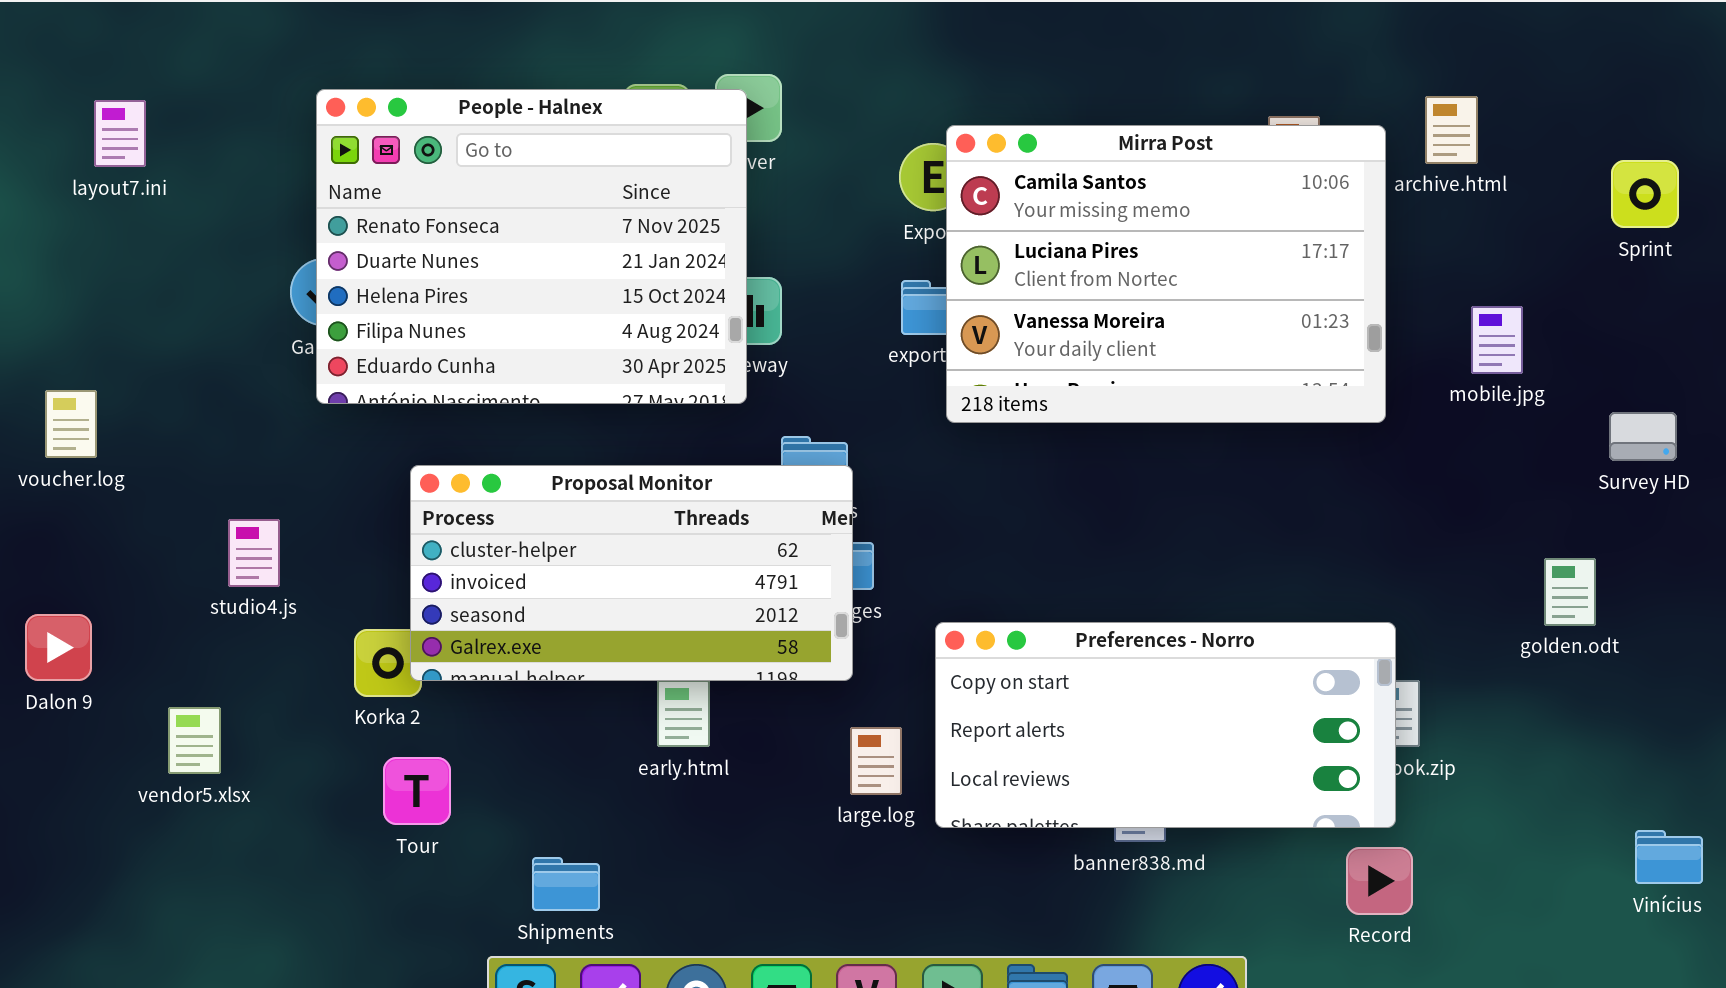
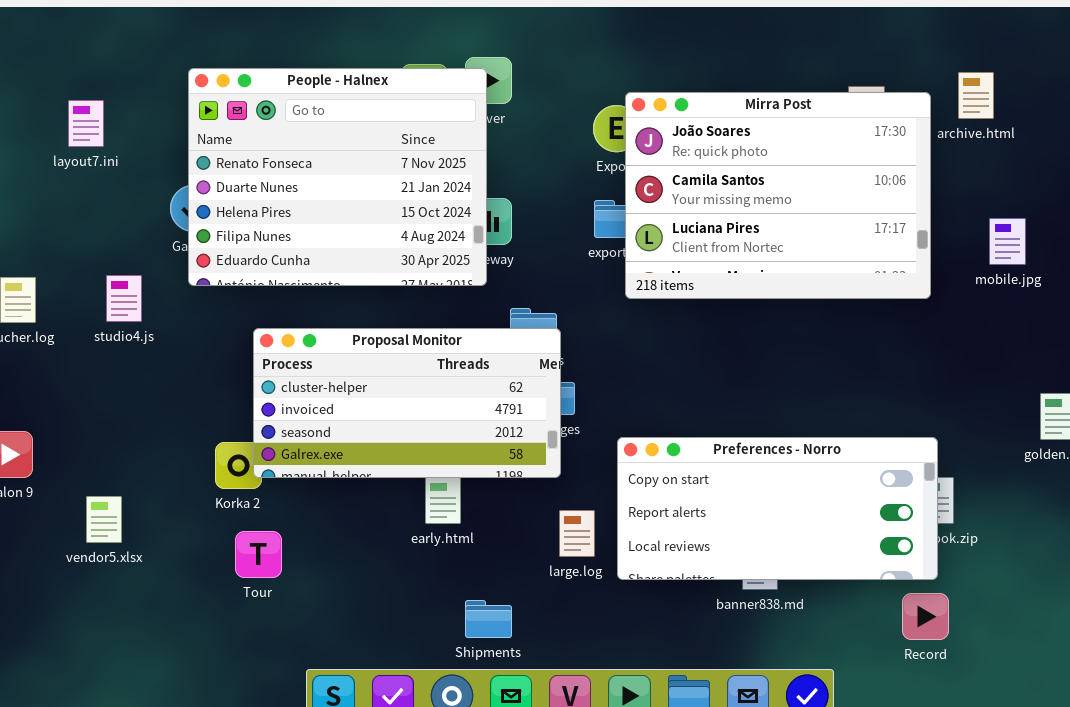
layout7.ini: [94,100,146,167] -> [68,100,104,147], moved
Mirra Post: [946,125,1386,423] -> [625,92,931,299], scrolled up 1 row
studio4.js: [228,519,280,587] -> [106,275,142,322], moved
Shipments: [532,857,600,911] -> [465,600,512,638], moved

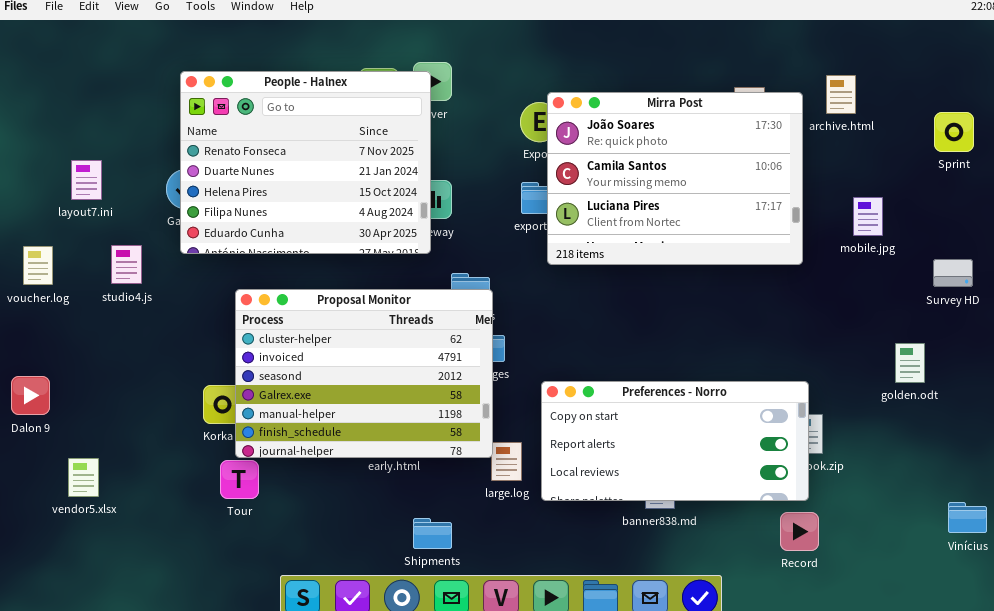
layout7.ini: [68,100,104,147] -> [71,160,102,200], moved
Proposal Monitor: [253,328,561,478] -> [235,289,493,458], resized
vendor5.xlsx: [86,496,122,543] -> [68,458,99,497], moved

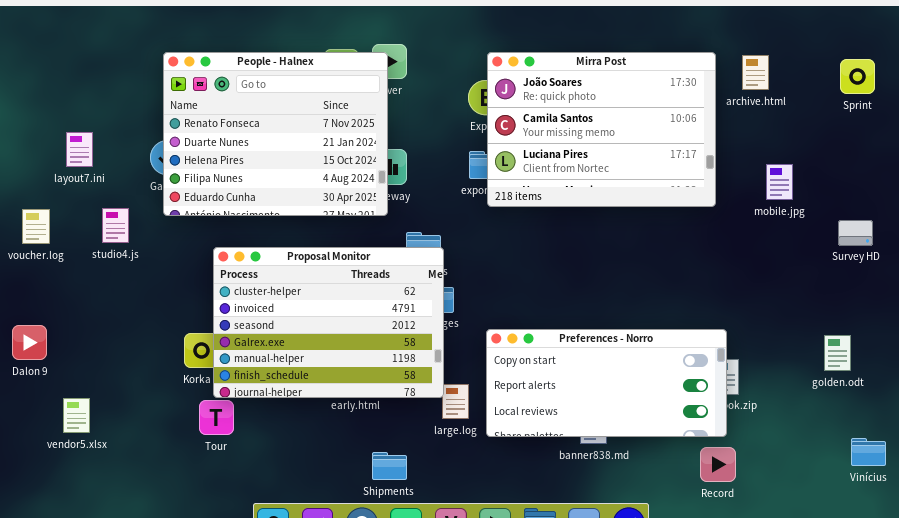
Mirra Post: [547,92,803,265] -> [487,52,716,207], moved
Sprint: [934,112,974,152] -> [840,59,875,94], moved
golden.odt: [895,343,925,383] -> [824,335,851,371], moved

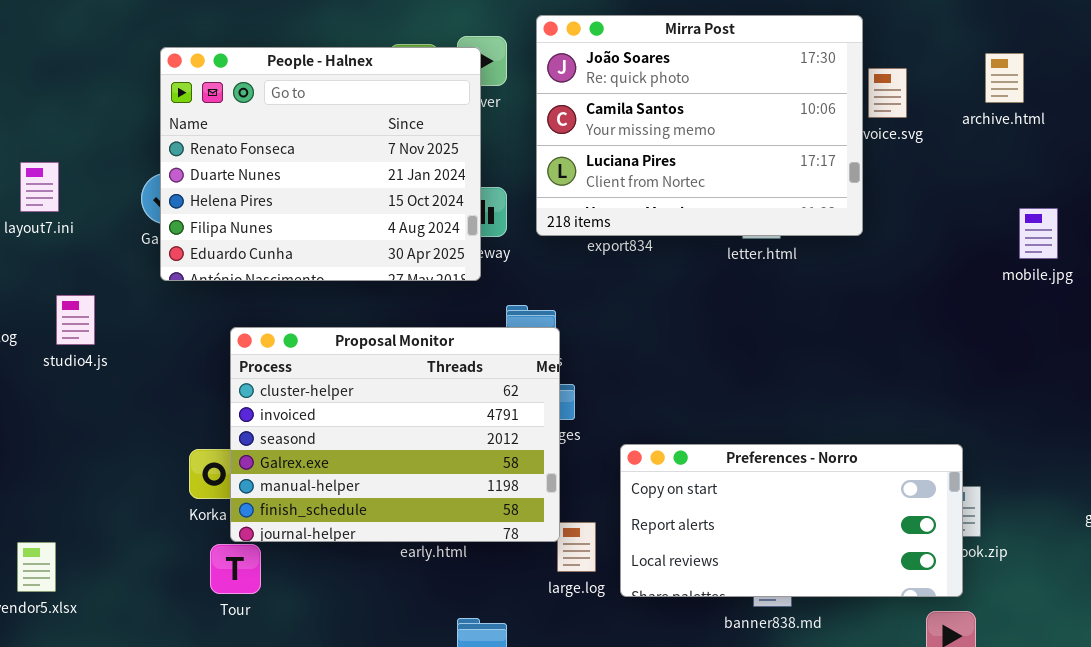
Mirra Post: [487,52,716,207] -> [536,15,863,236], moved
studio4.js: [102,208,129,243] -> [56,295,95,345], moved

